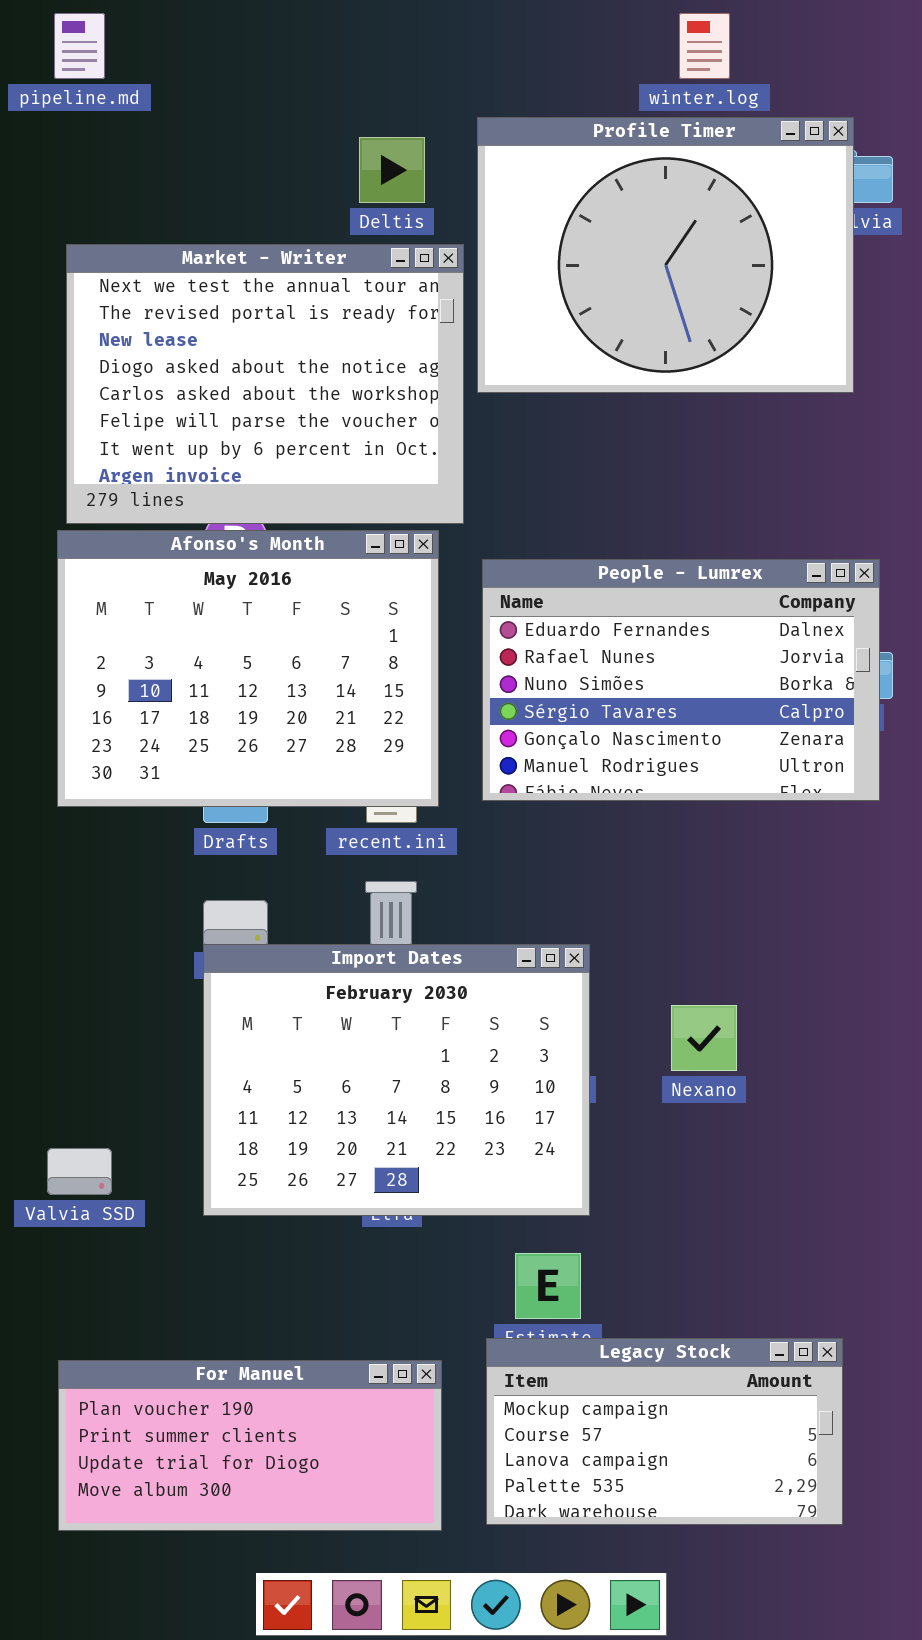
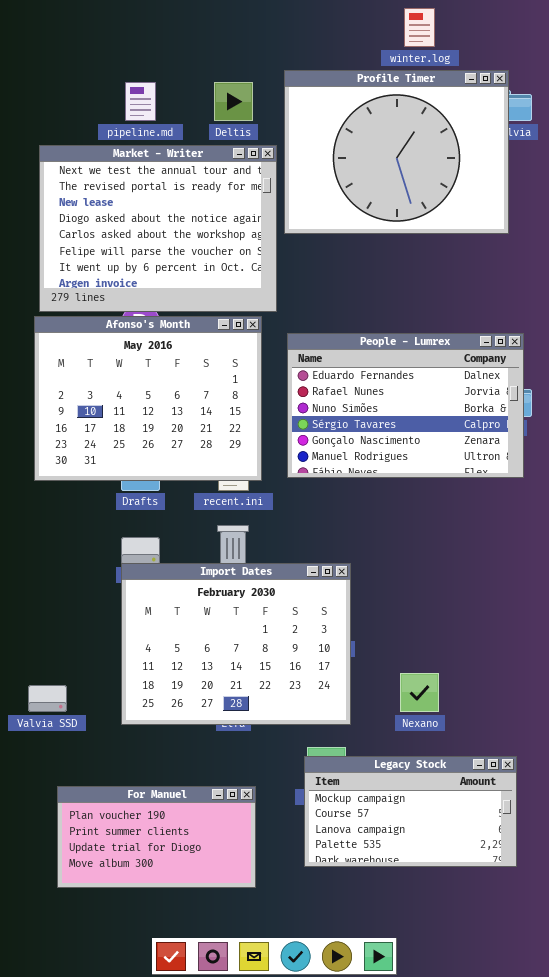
pipeline.md: [54,13,105,79] -> [125,82,156,121], moved
Nexano: [671,1005,737,1071] -> [400,673,439,712], moved
Legacy Stock: [486,1338,843,1525] -> [304,756,517,867], moved
For Manuel: [58,1360,442,1531] -> [57,786,256,888], moved, resized

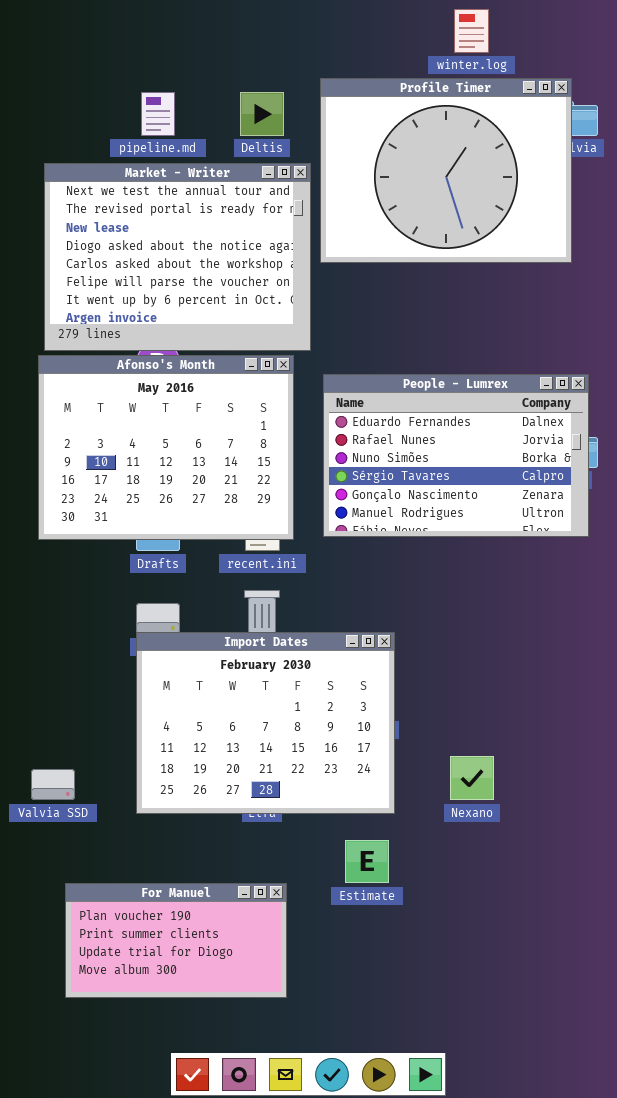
Legacy Stock: [304,756,517,867] -> none, closed

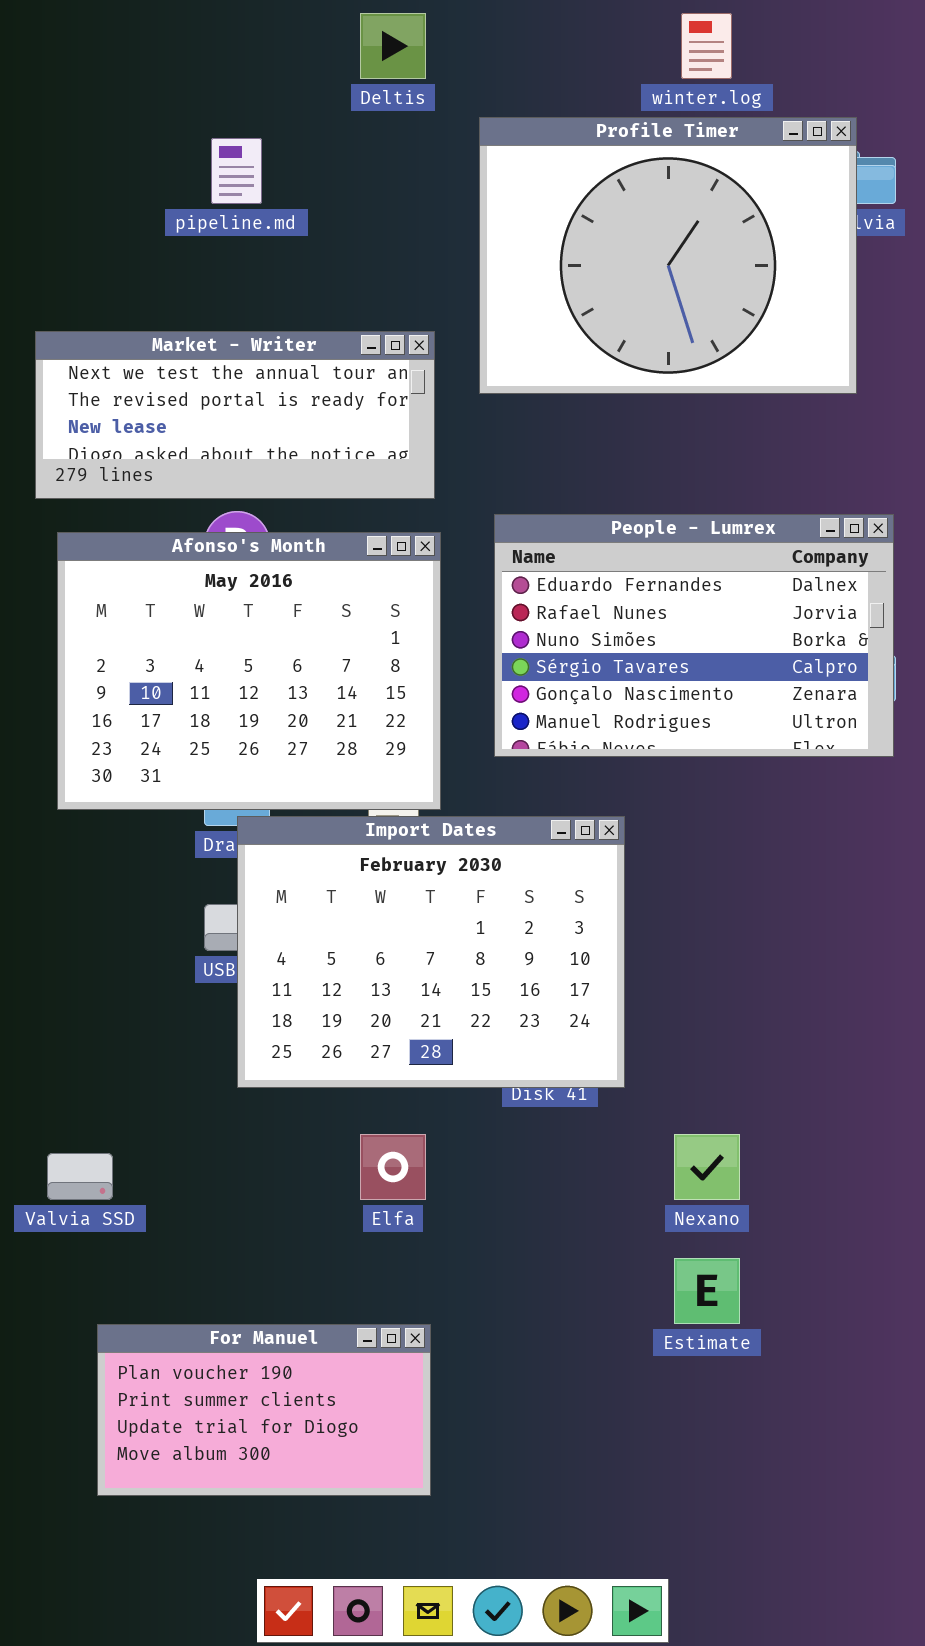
Deltis: [240,92,284,136] -> [360,13,426,79], moved
Market - Writer: [44,163,311,351] -> [35,331,435,499], moved, resized
People - Lumrex: [323,374,589,537] -> [494,514,894,757], moved
Import Dates: [136,632,395,814] -> [237,816,625,1088], moved
Estimate: [345,840,389,883] -> [674,1258,740,1324], moved

